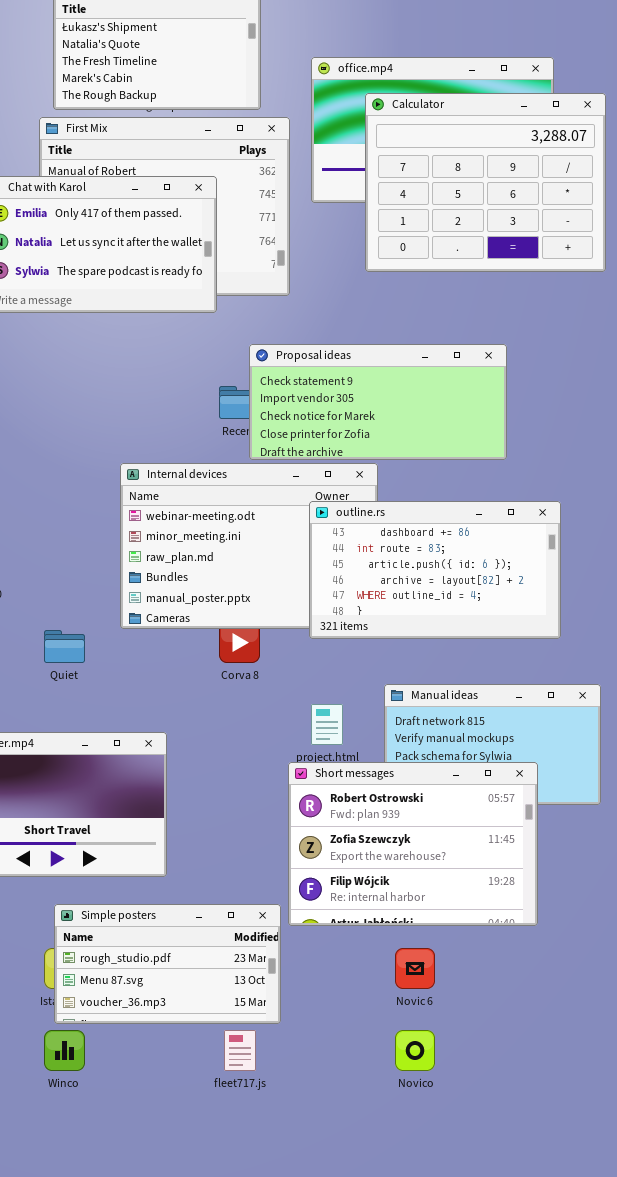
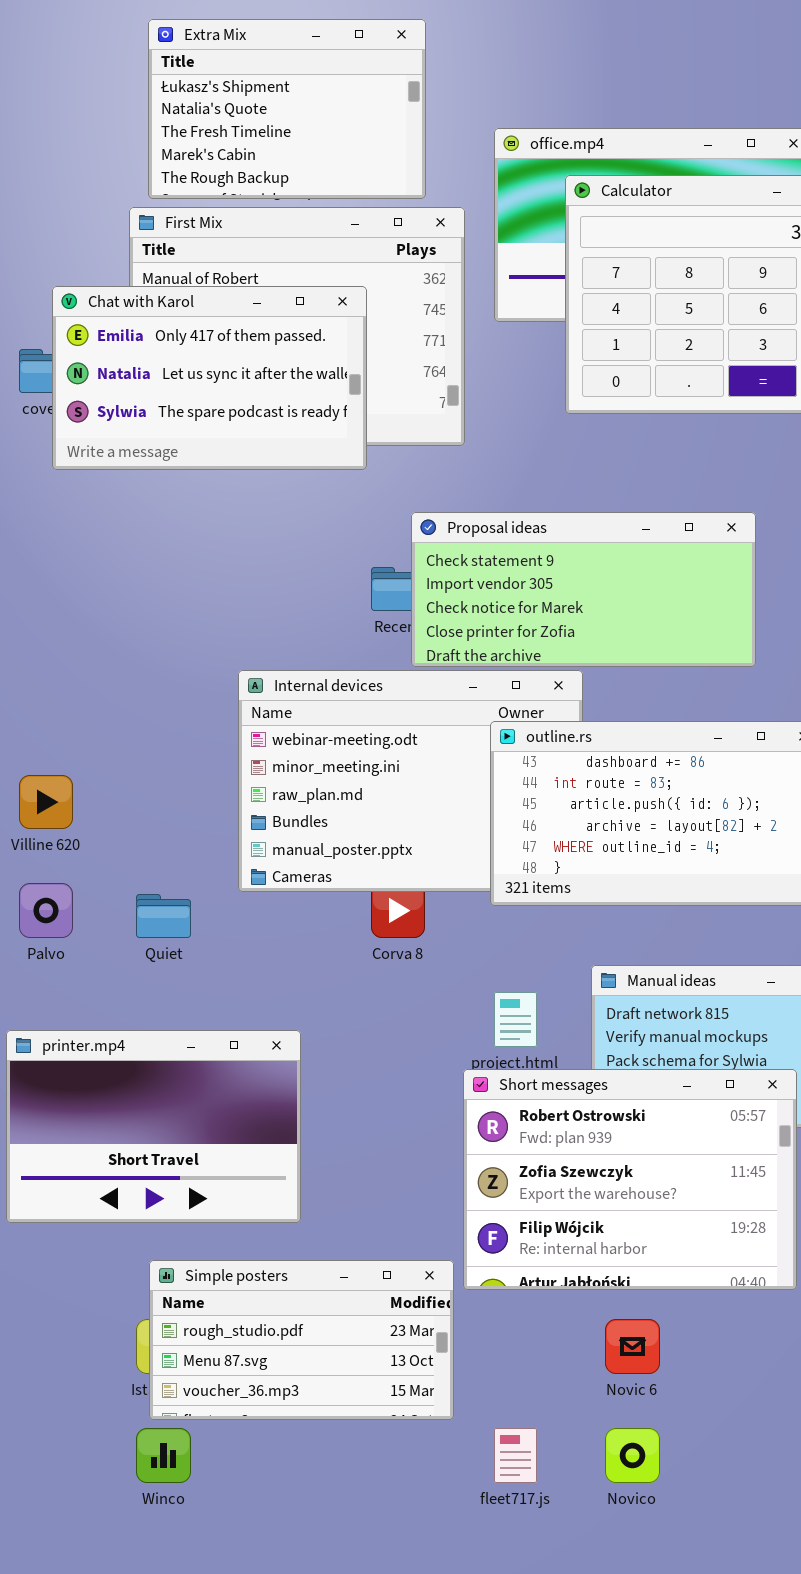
fleet717.js: [224,1030,256,1071] -> [494,1428,537,1483], moved

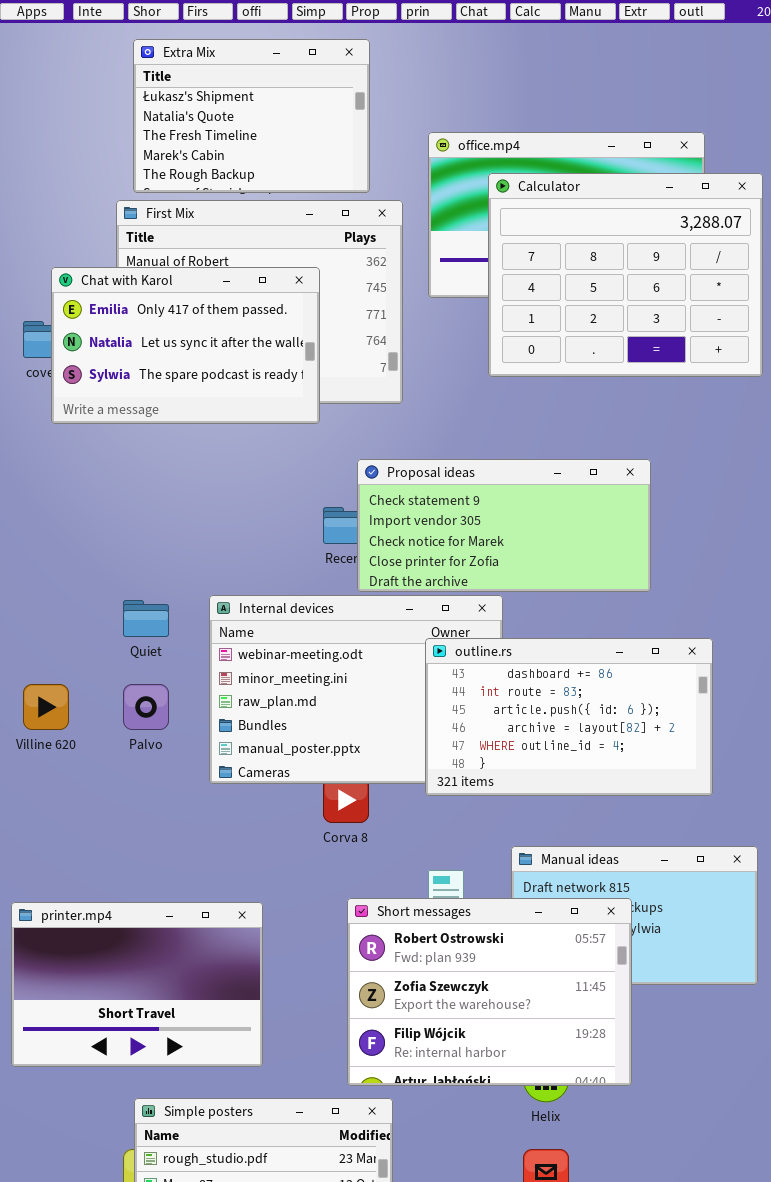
Palvo: [19,883,73,938] -> [123,684,169,730], moved
Quiet: [136,894,191,938] -> [123,600,169,637], moved
Short messages: [463,1069,797,1290] -> [347,898,632,1086], moved

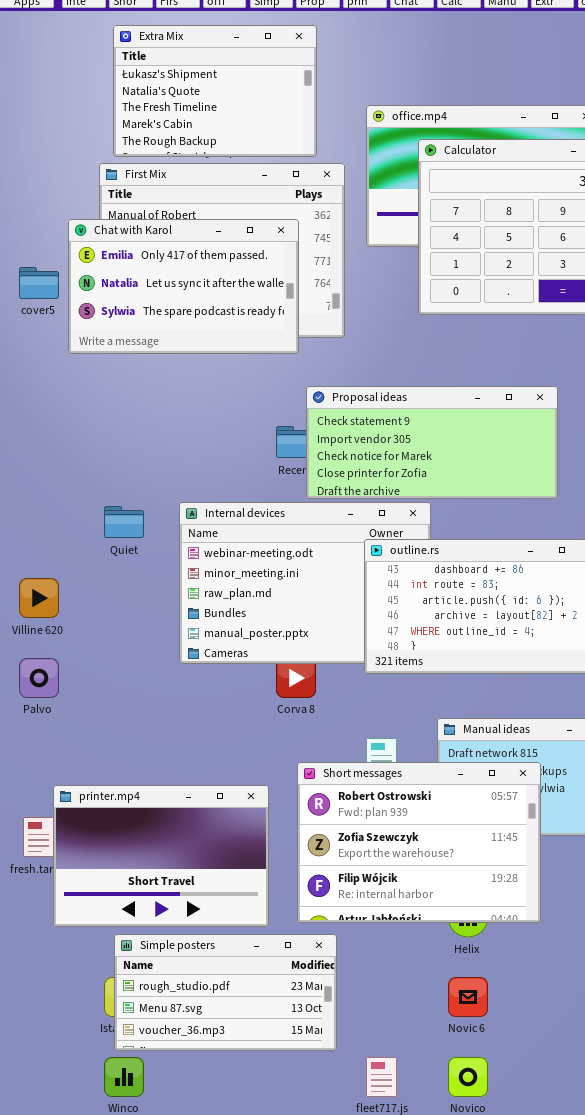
Chat with Karol: [51,267,320,424] -> [68,219,299,354], moved
Palvo: [123,684,169,730] -> [19,658,59,698], moved
printer.mp4: [11,902,263,1067] -> [53,785,269,927], moved

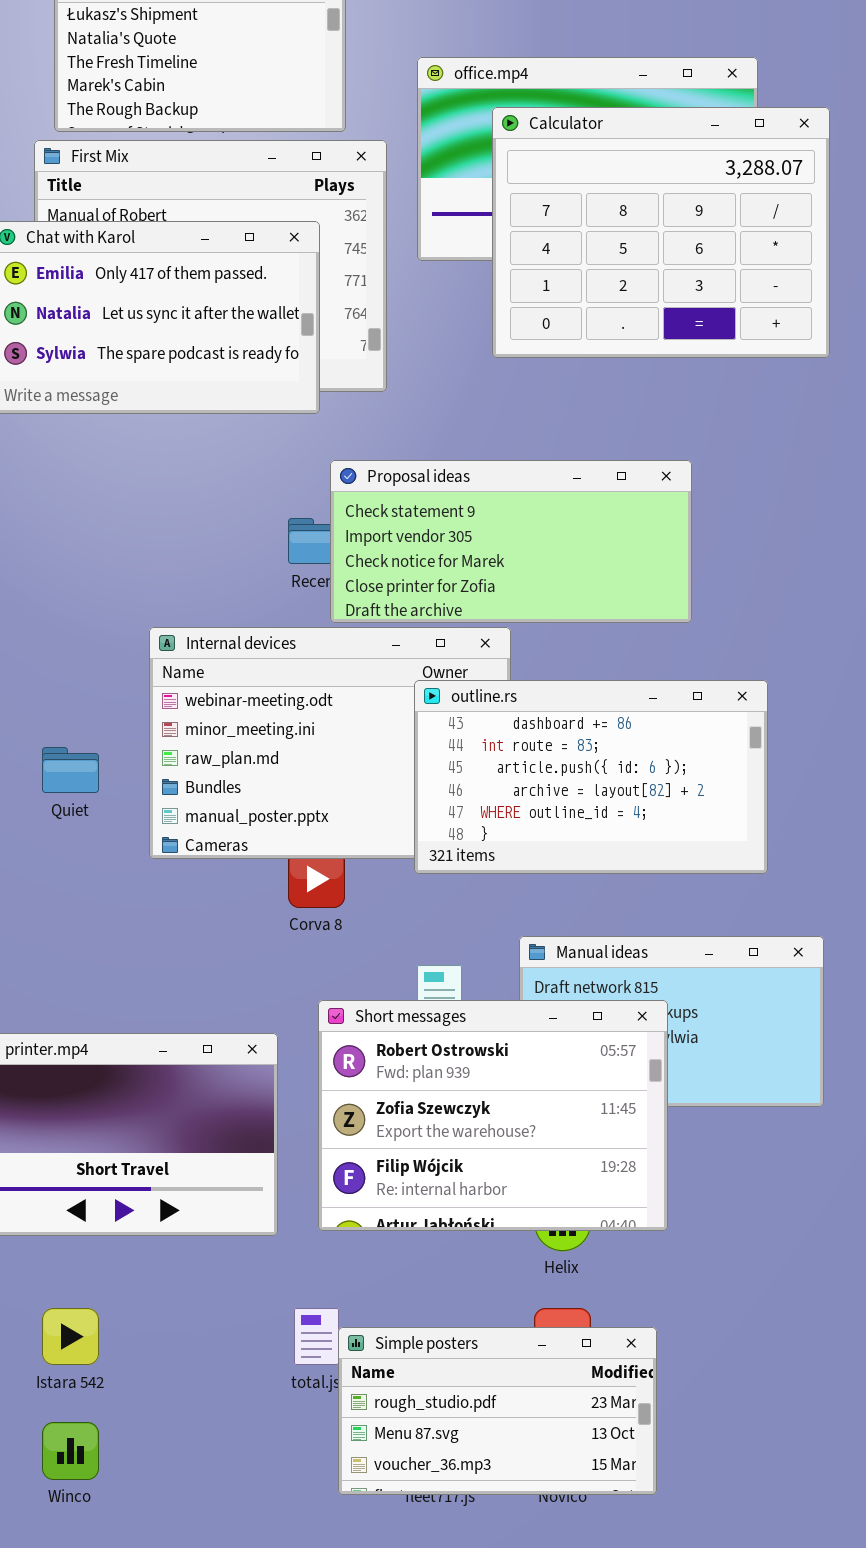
Quiet: [104,506,144,538] -> [42,747,99,793], moved
Simple posters: [114,934,337,1051] -> [338,1327,657,1495], moved

